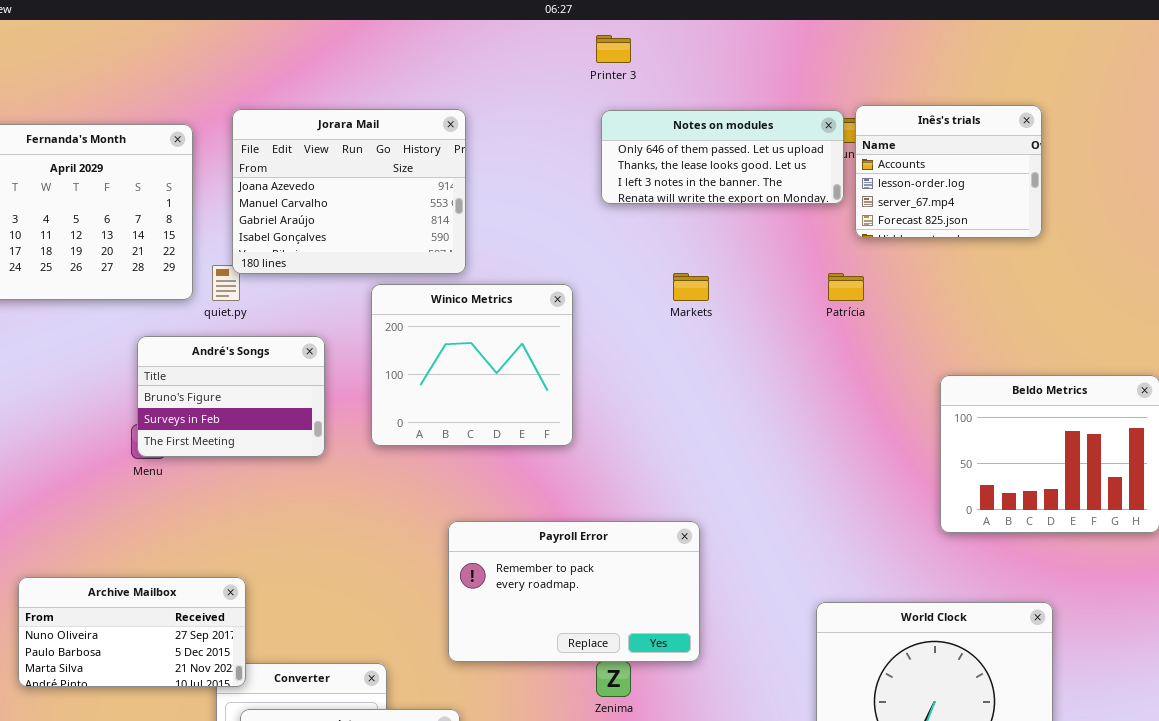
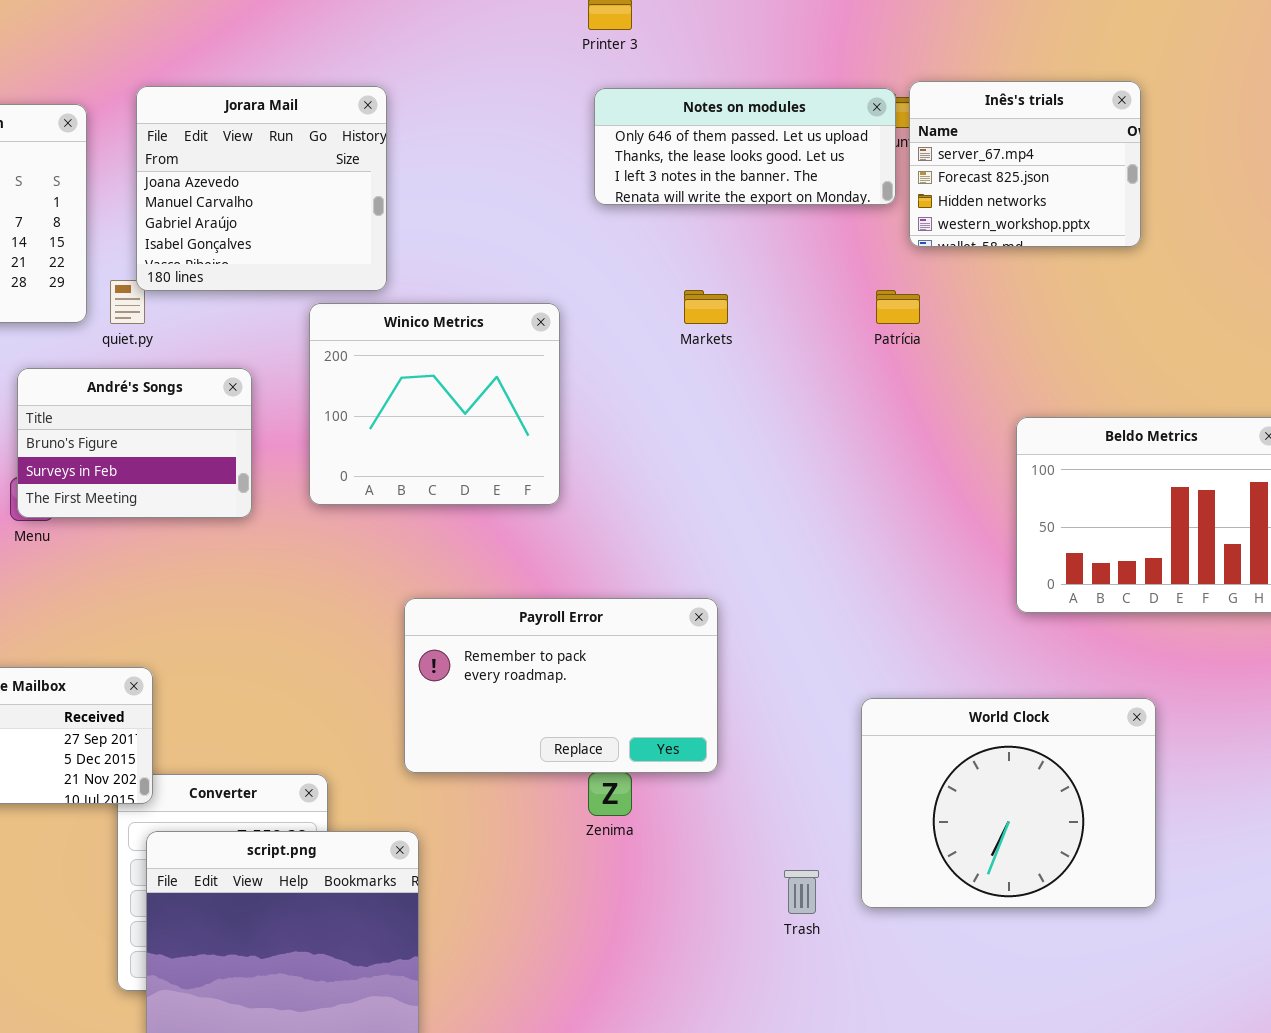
Inês's trials: [855,105,1042,238] -> [909,81,1141,247], scrolled down 2 rows
Jorara Mail: [232,109,466,274] -> [136,86,387,291], resized

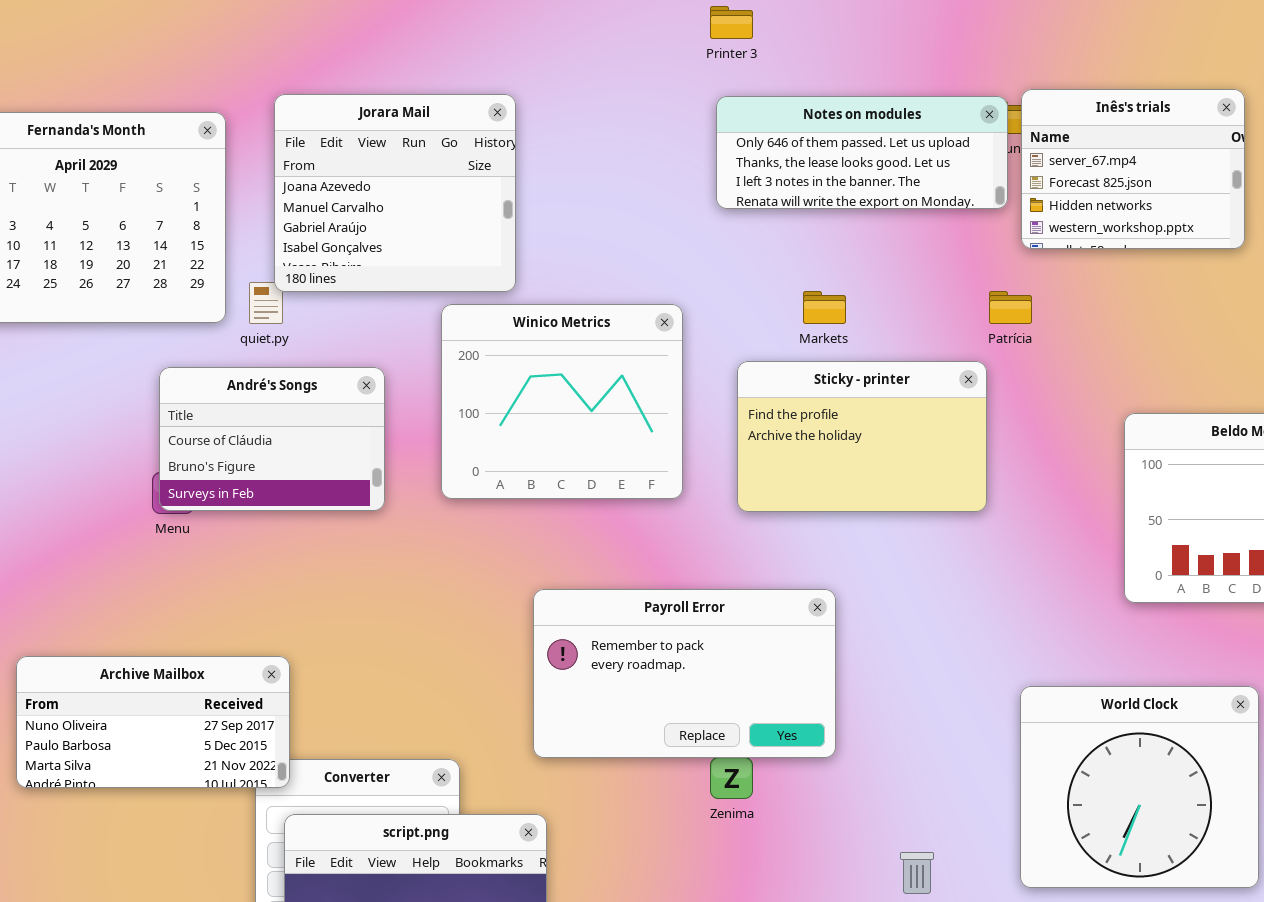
Sticky - printer: none -> [737,361,987,512], opened
André's Songs: [17,368,252,518] -> [159,367,385,511], scrolled up 1 row
World Clock: [861,698,1156,908] -> [1020,686,1259,888], resized

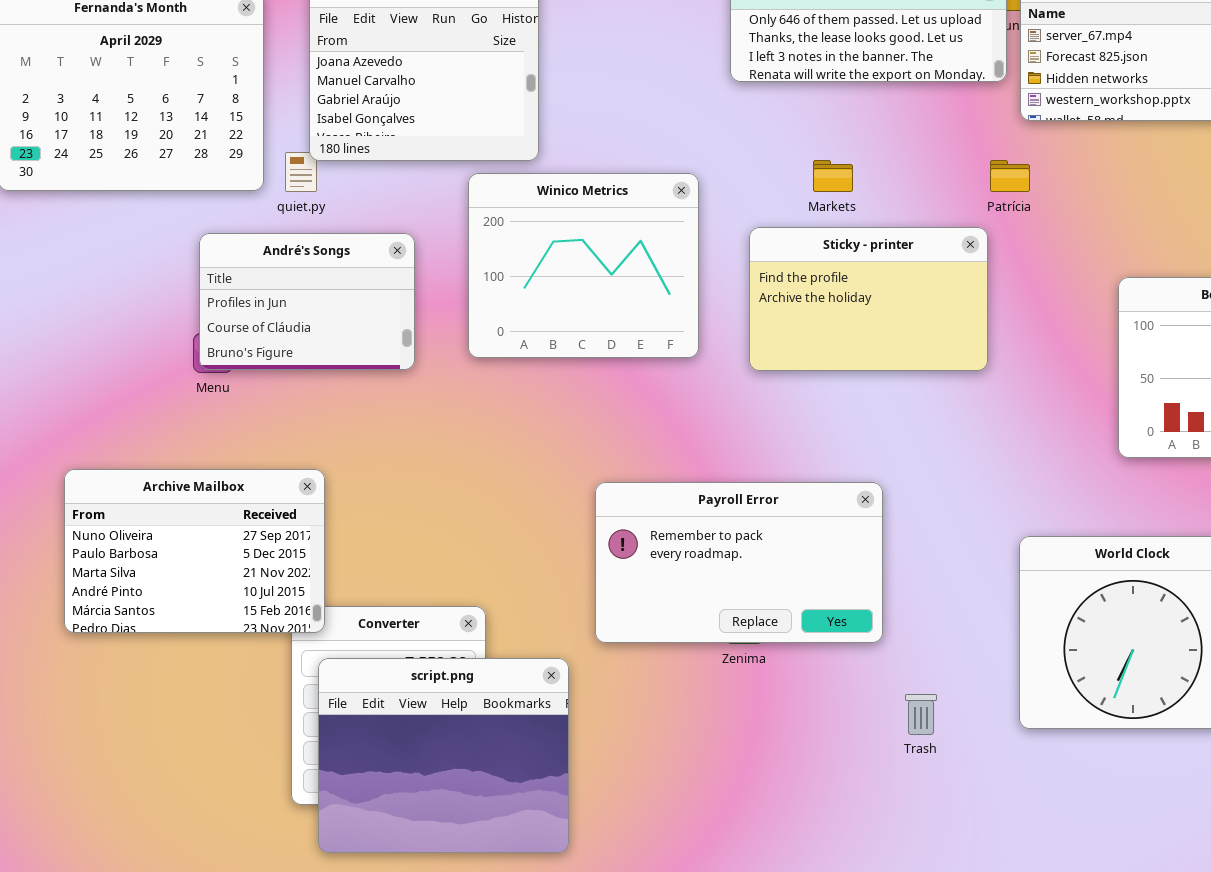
André's Songs: [159,367,385,511] -> [199,233,415,370], scrolled up 1 row
Payroll Error: [533,589,836,758] -> [595,482,883,643], moved
Archive Mailbox: [16,656,290,788] -> [64,469,325,633], resized

